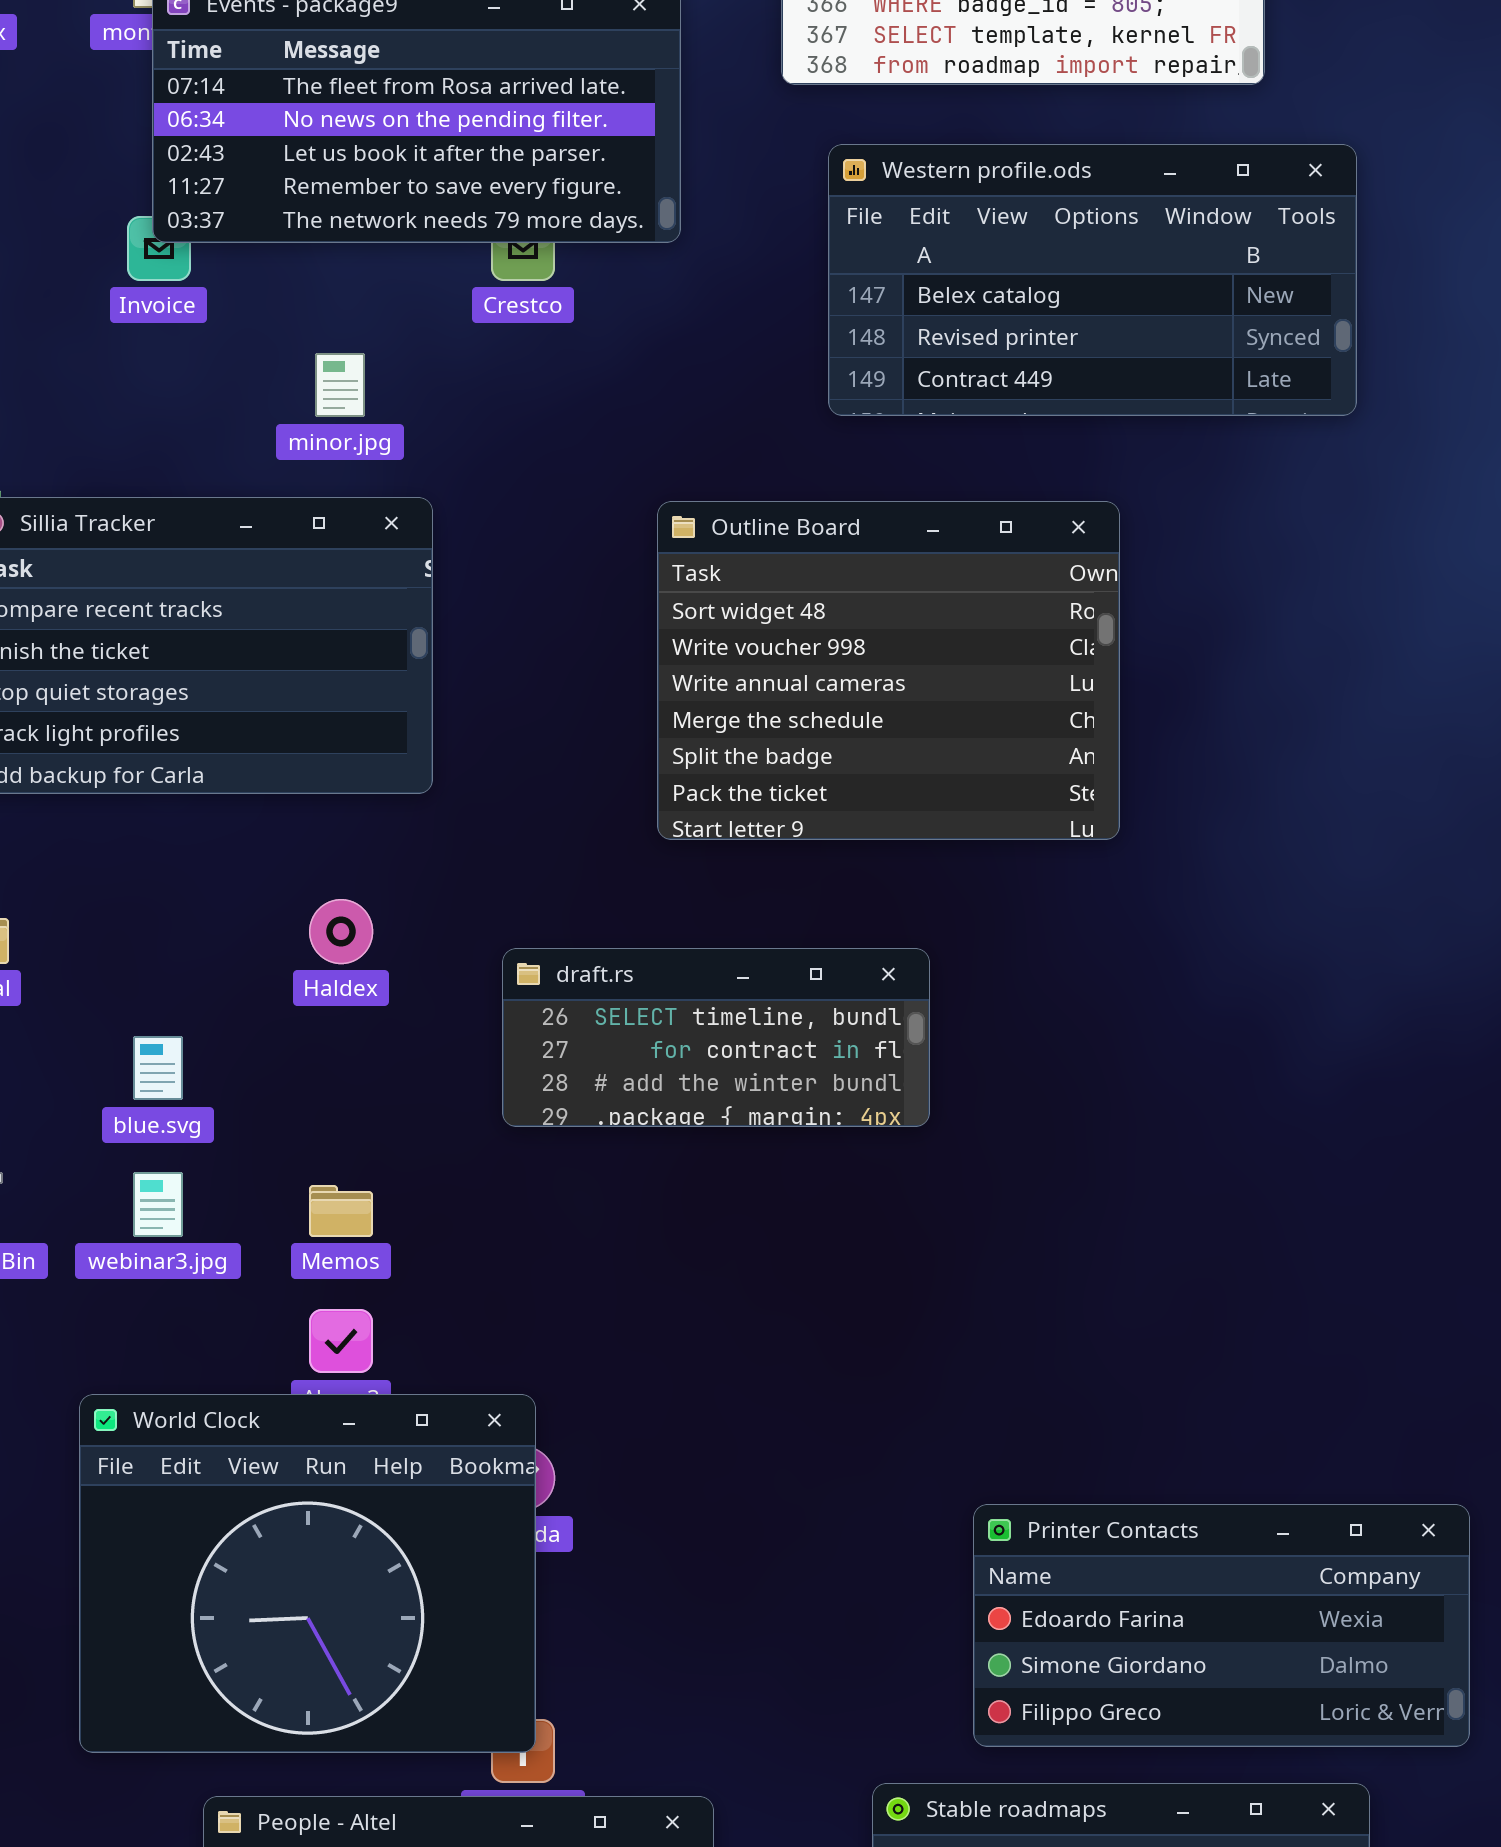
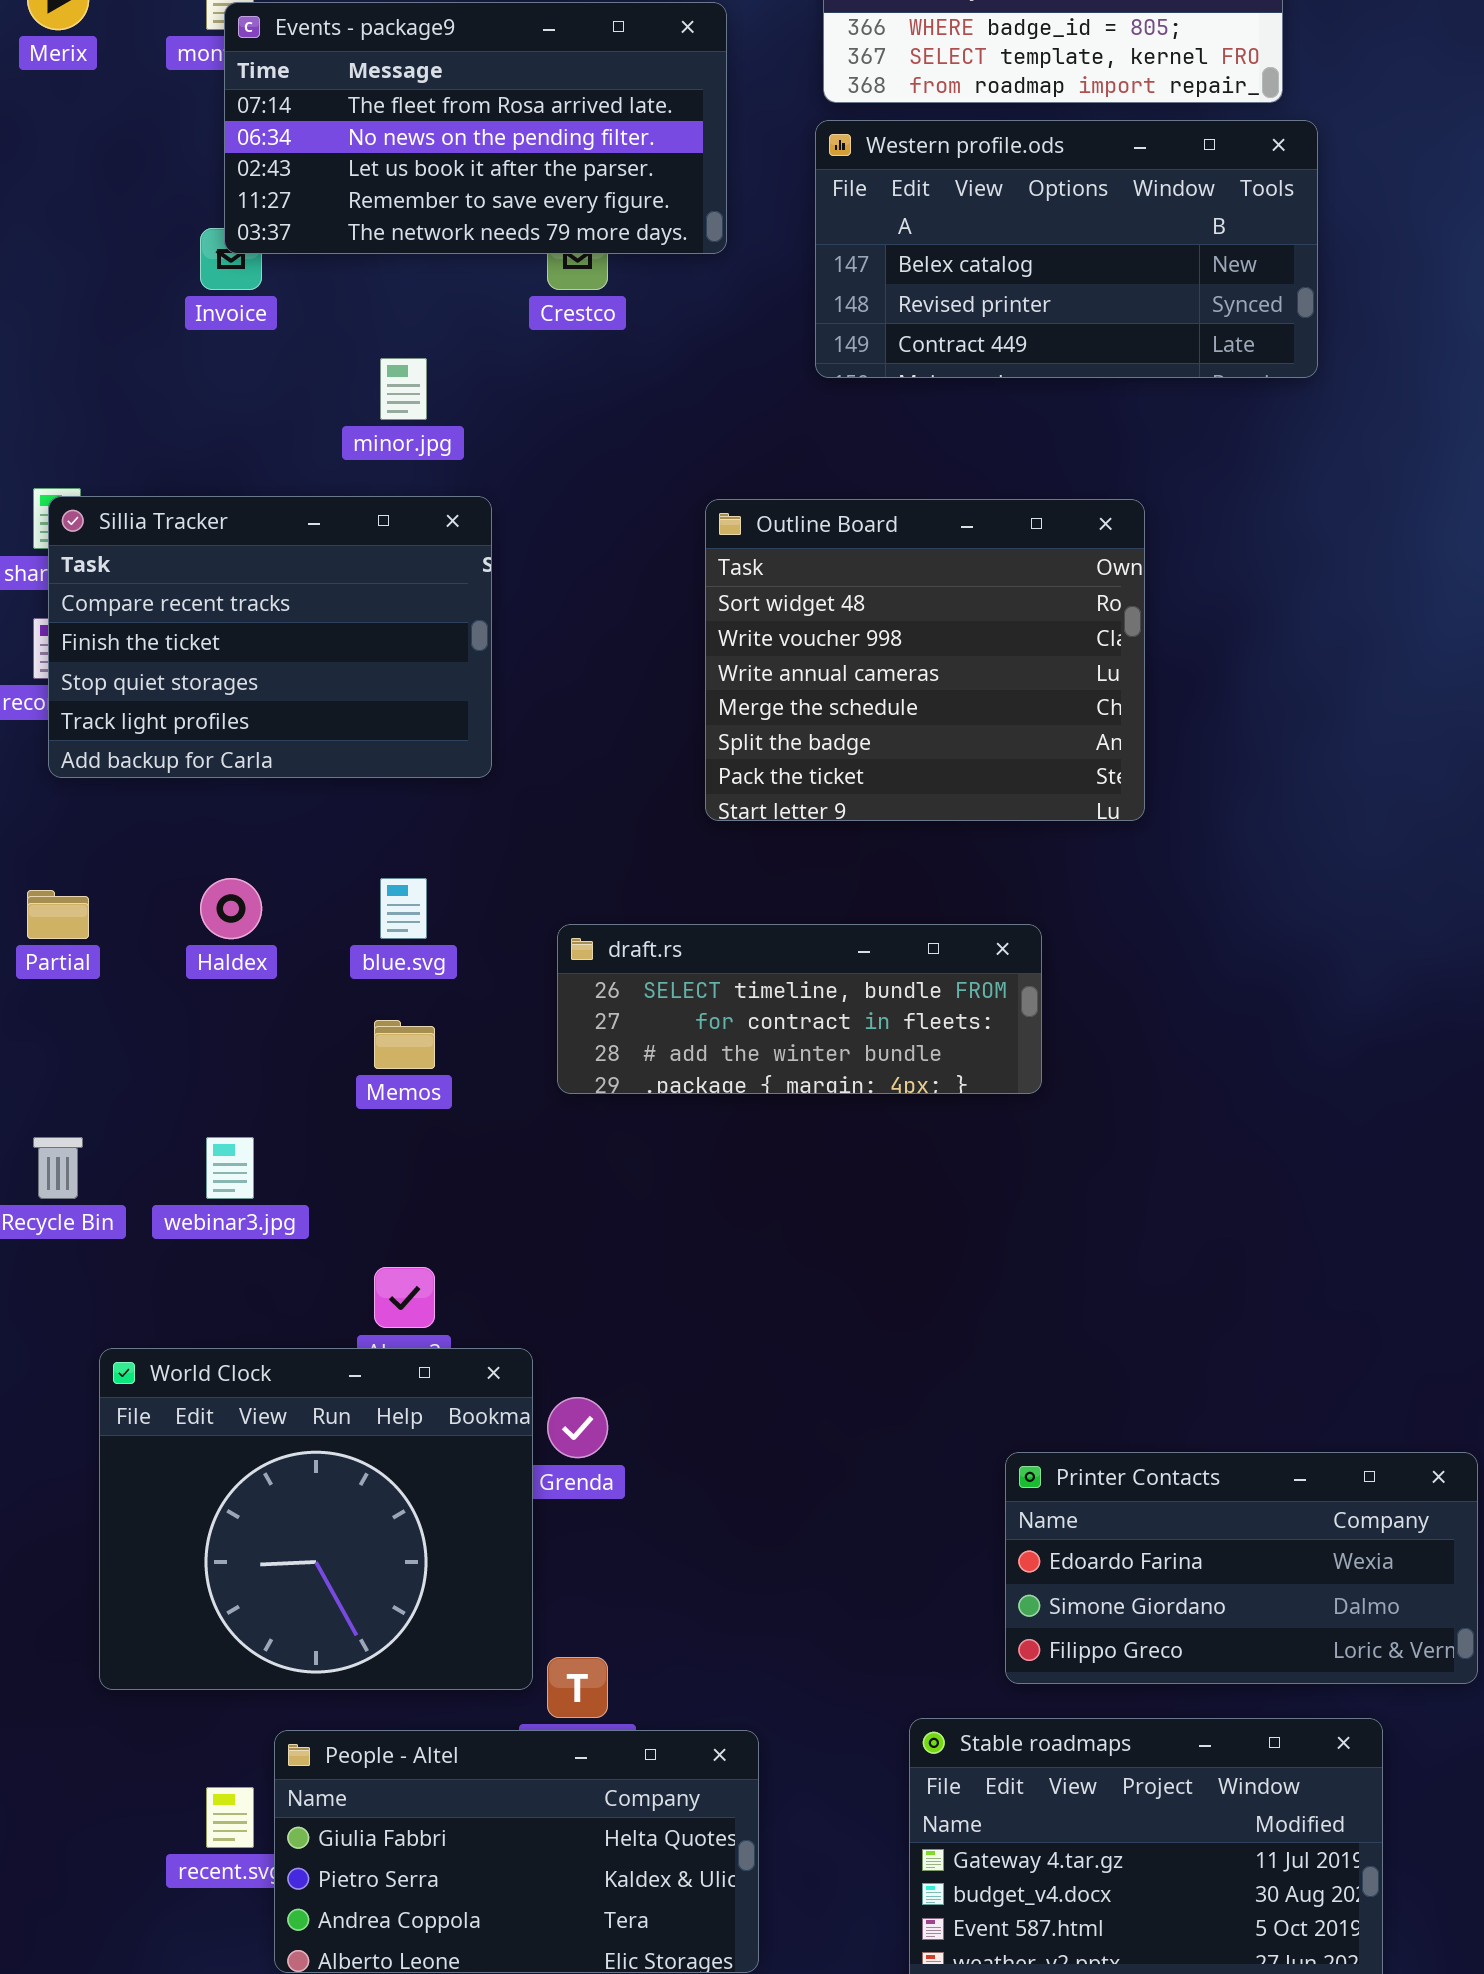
Western profile.ods: [828,144,1357,416] -> [815,120,1318,378], moved
Haldex: [309,899,373,964] -> [200,878,262,939], moved
draft.rs: [502,948,930,1127] -> [557,924,1042,1094], resized
blue.svg: [133,1036,183,1100] -> [380,878,427,939], moved
Memos: [309,1185,373,1237] -> [374,1020,435,1069], moved
World Clock: [79,1394,536,1753] -> [99,1348,533,1690], moved

